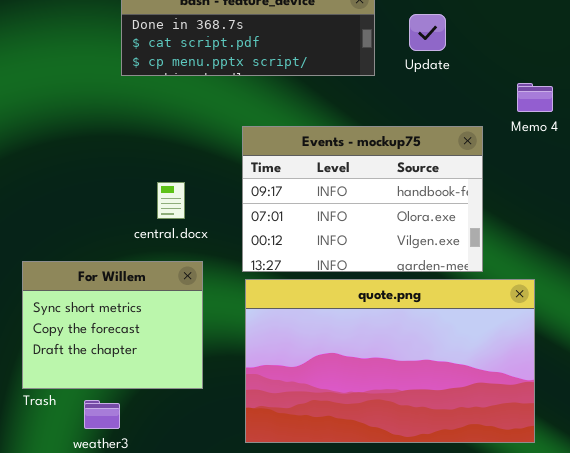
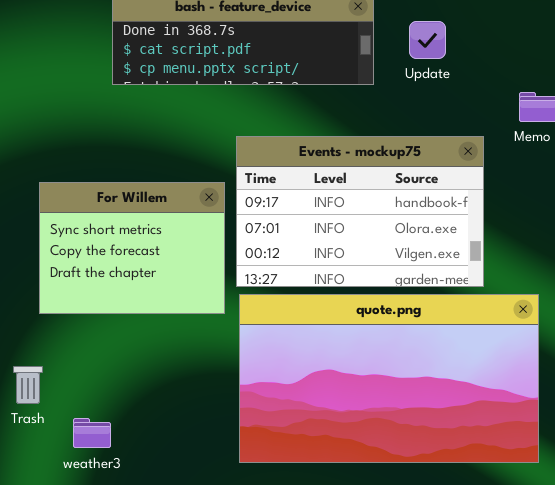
For Willem: [22,261,203,389] -> [39,182,225,314], moved

